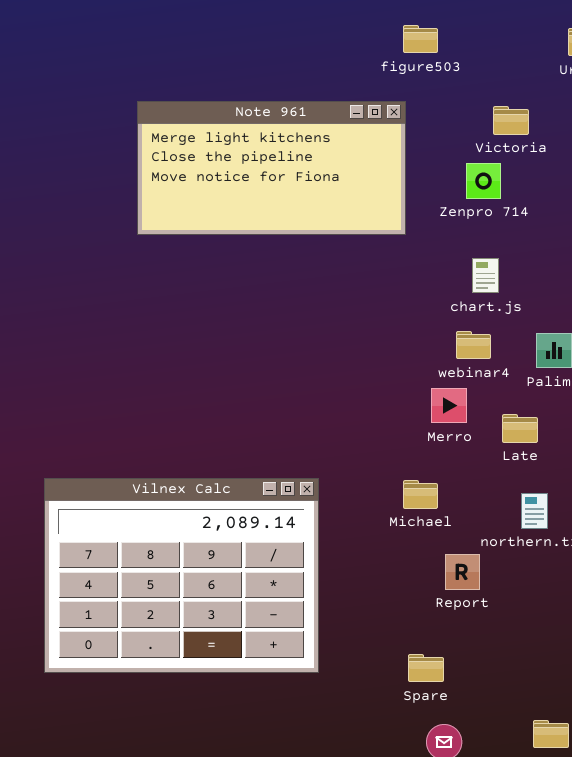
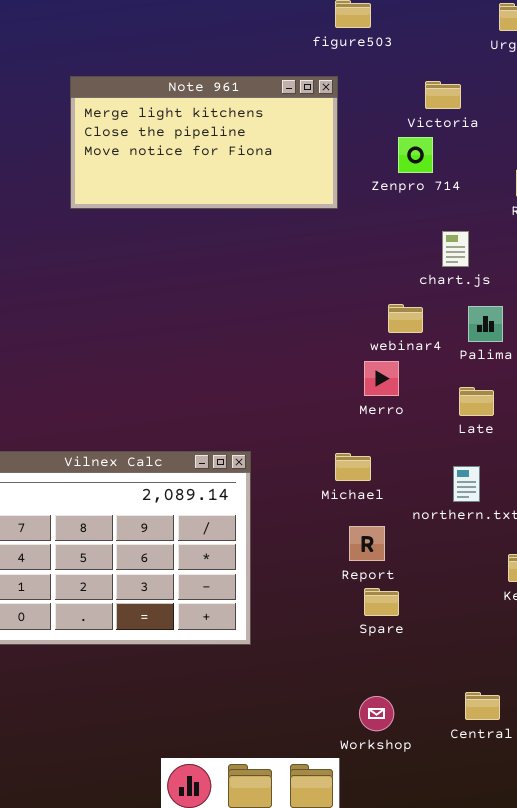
chart.js: [472,258,499,293] -> [442,231,469,267], moved
Late: [502,414,538,443] -> [459,387,494,416], moved
Report: [445,554,480,590] -> [349,526,385,561], moved
Spare: [408,654,444,682] -> [364,588,399,616], moved

